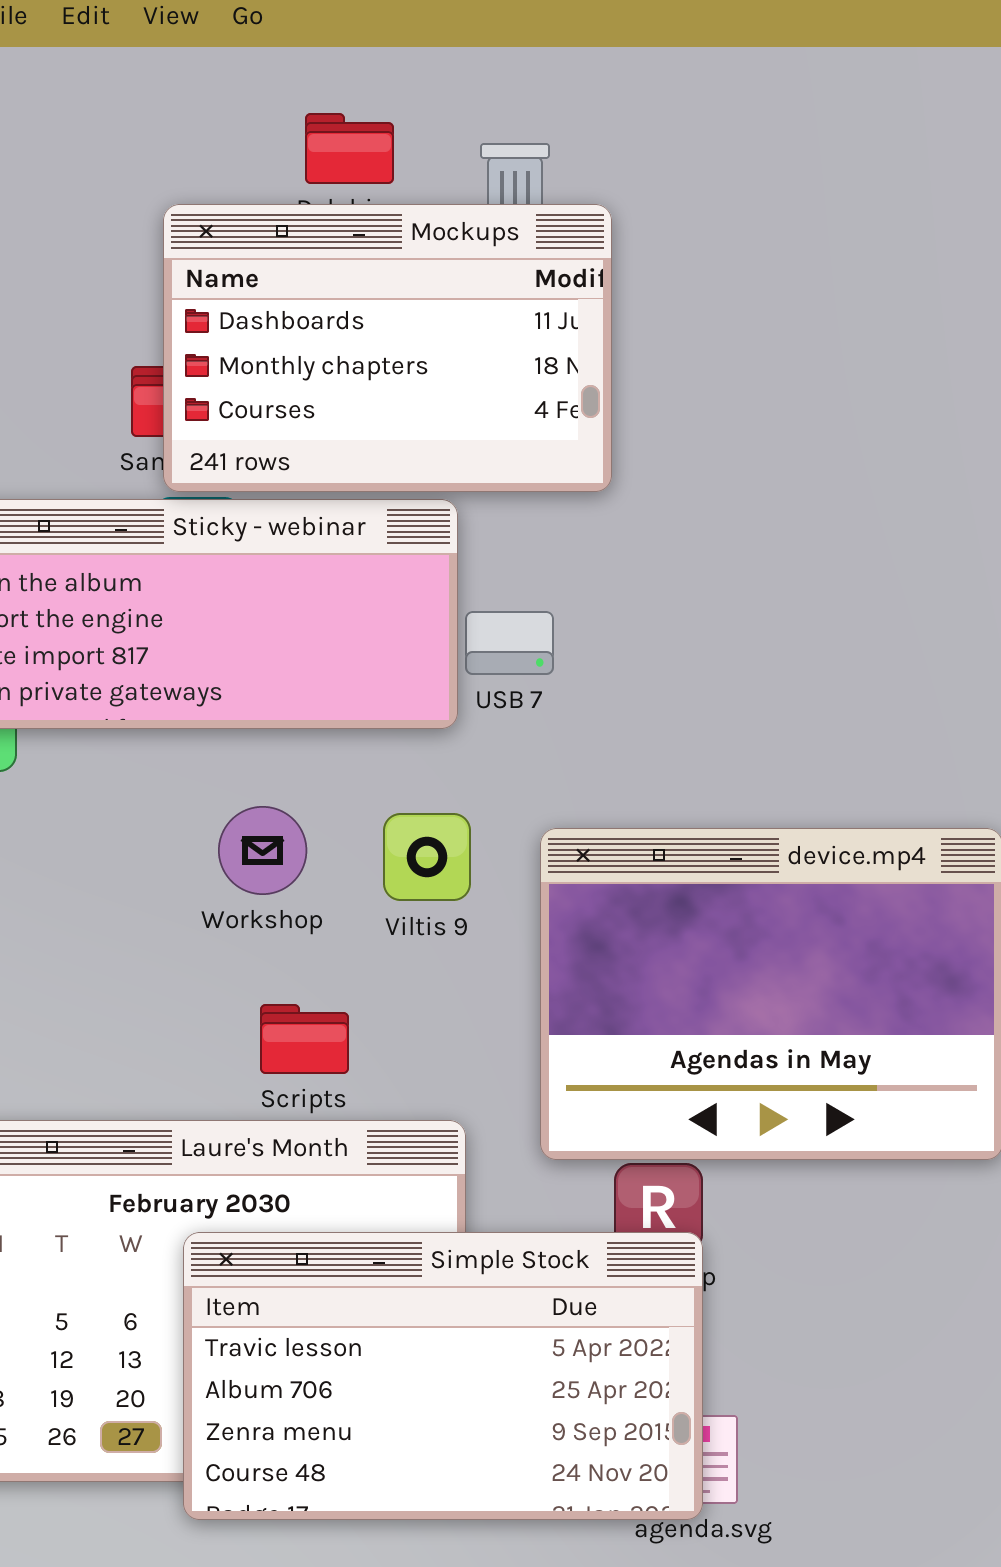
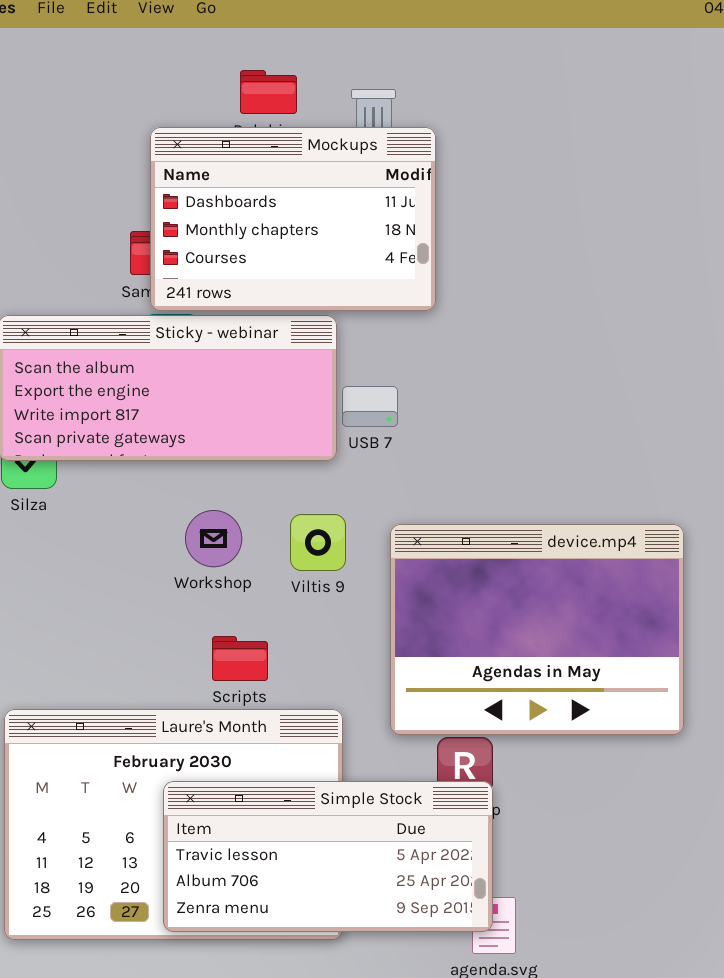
Simple Stock: [183,1232,703,1520] -> [163,781,493,932], resized

